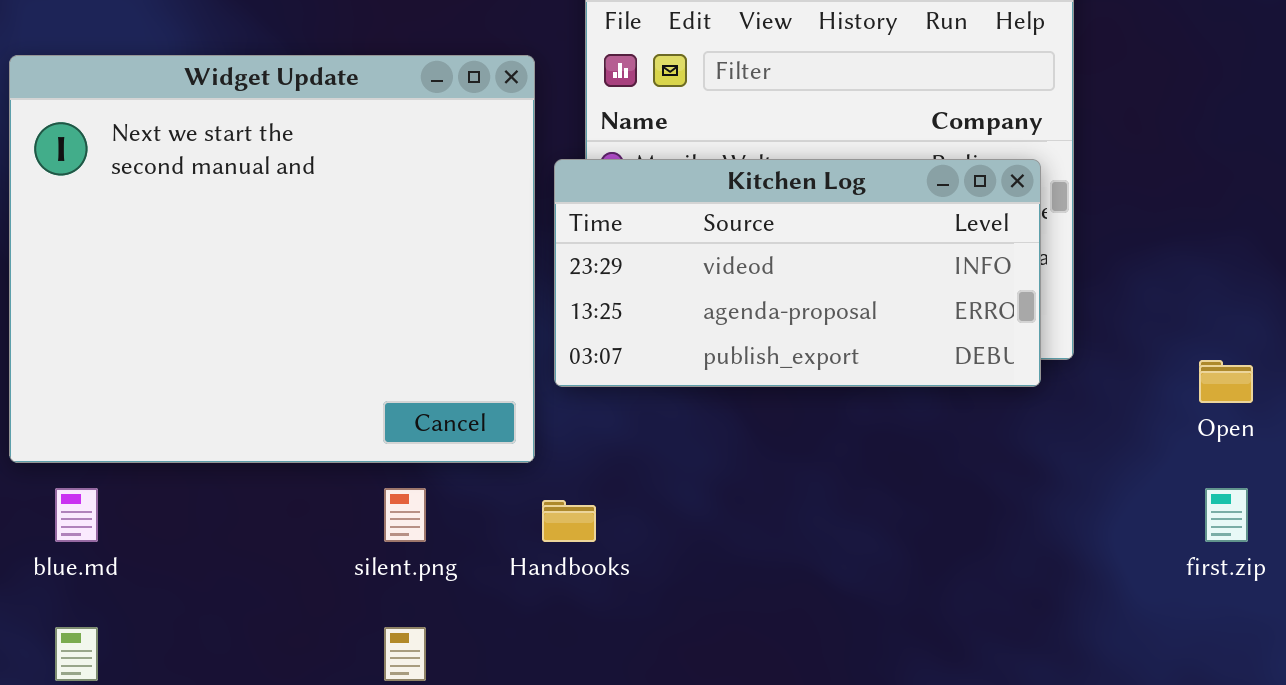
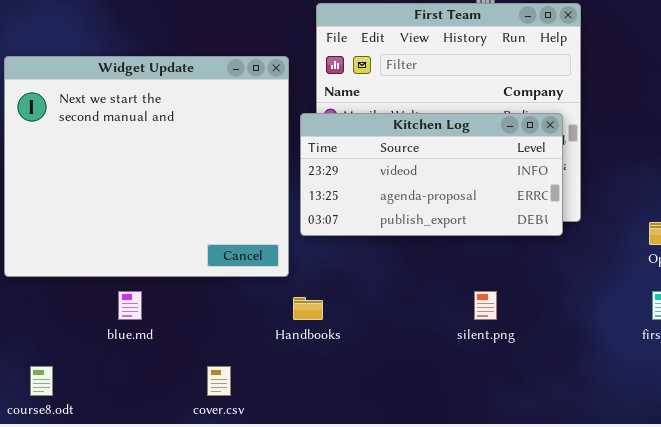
blue.md: [55,488,98,542] -> [118,291,142,320], moved
silent.png: [384,488,426,542] -> [474,291,497,320], moved

